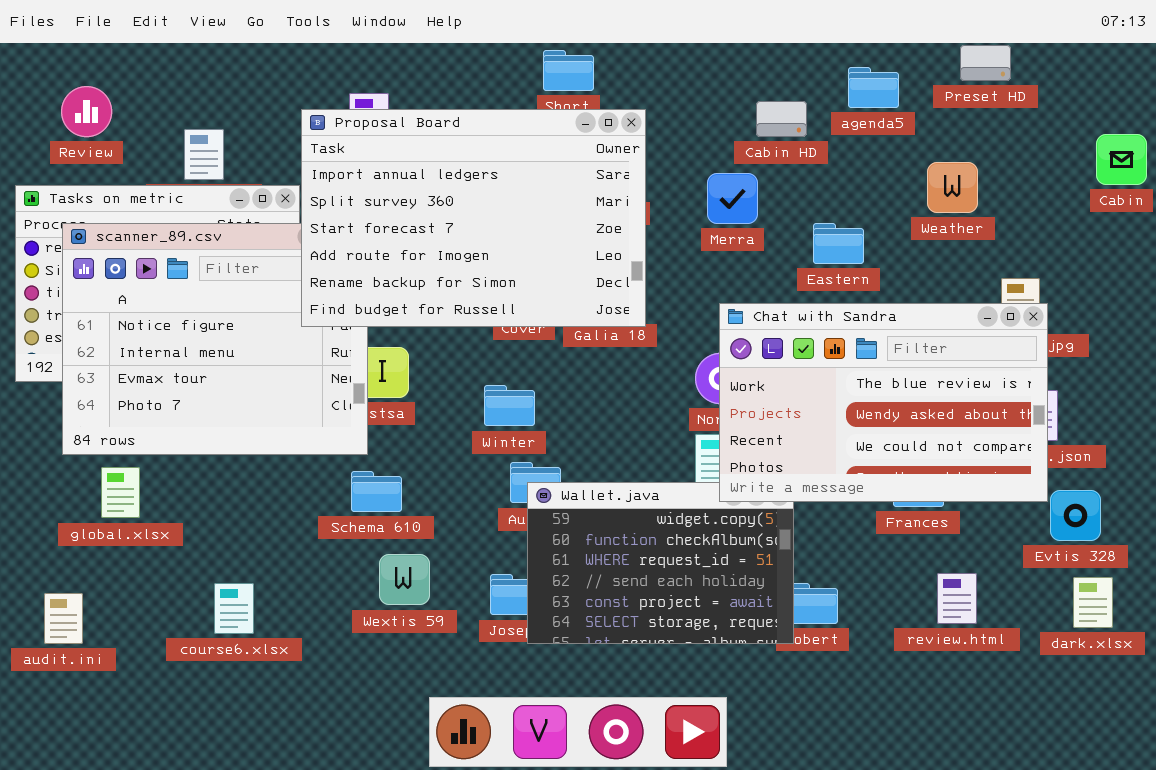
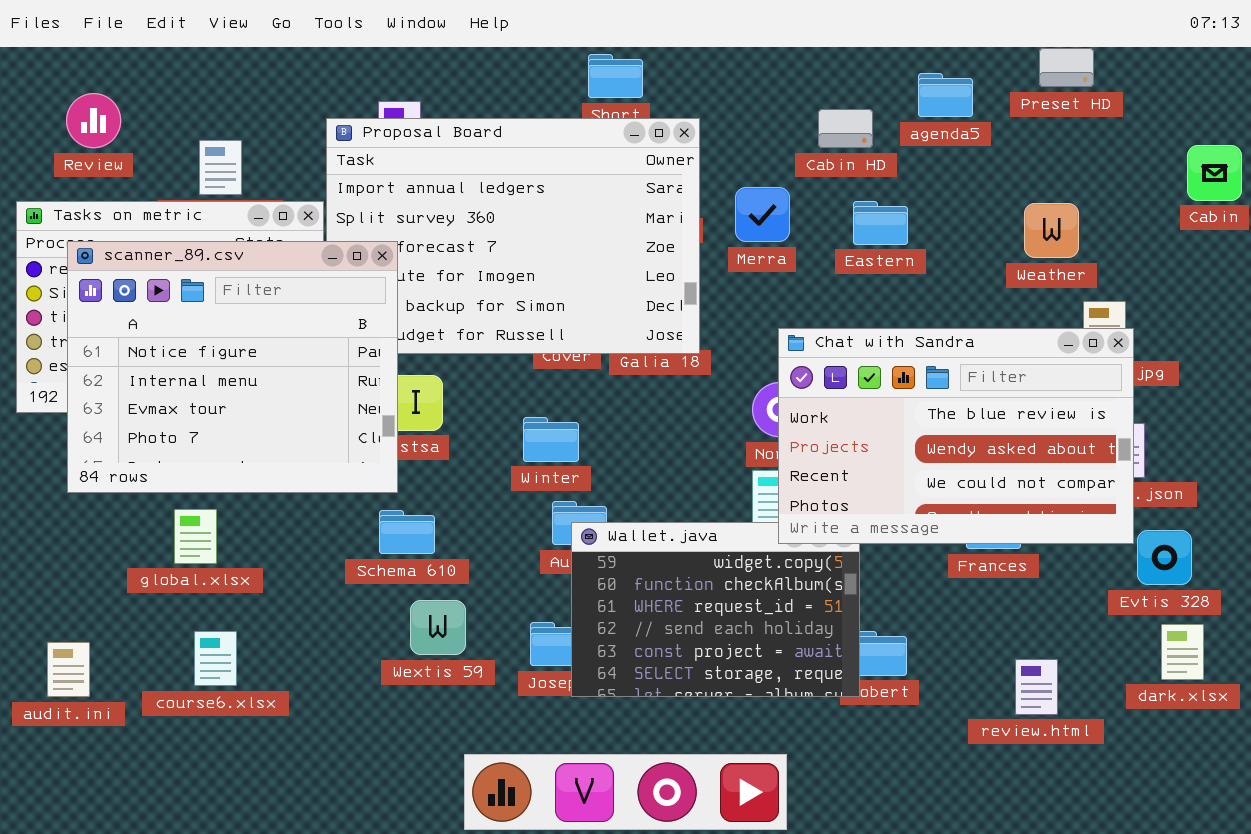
Weather: [927,162,978,213] -> [1024,203,1079,258], moved
Merra: [707,173,758,224] -> [735,187,790,242], moved
scanner_89.csv: [62,223,368,455] -> [67,241,398,493], raised
Eastern: [813,223,864,264] -> [853,201,908,245], moved
global.xlsx: [101,467,140,518] -> [174,509,217,564], moved
review.html: [937,573,977,624] -> [1015,659,1058,715], moved
course6.xlsx: [214,583,254,634] -> [194,631,237,686], moved

